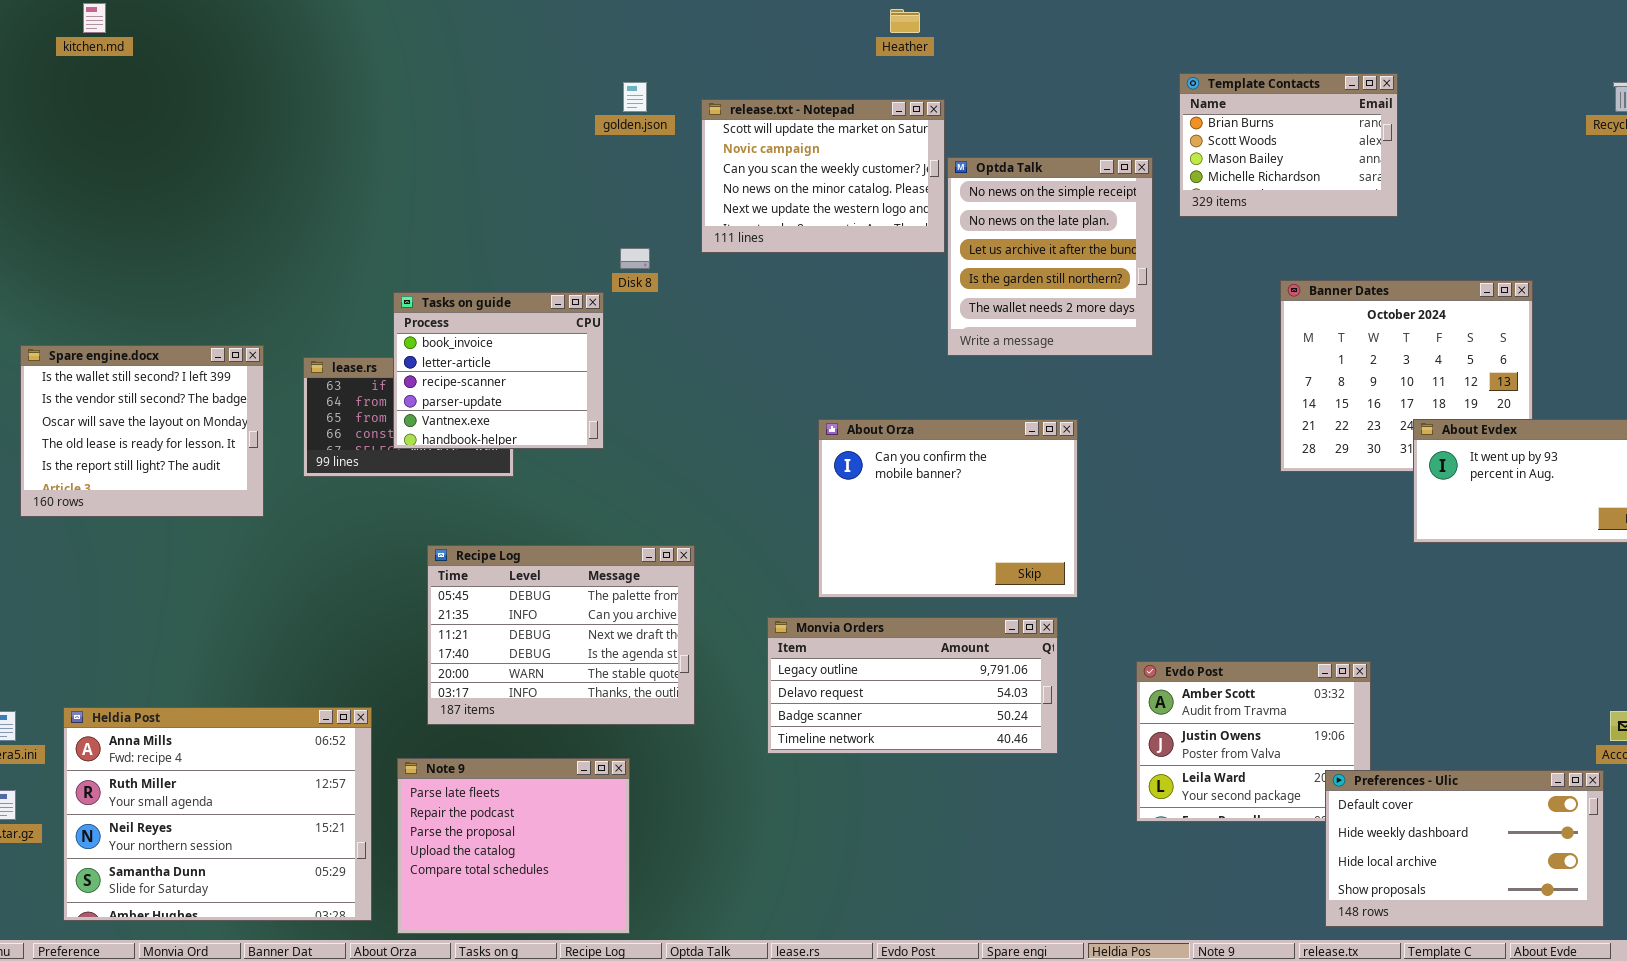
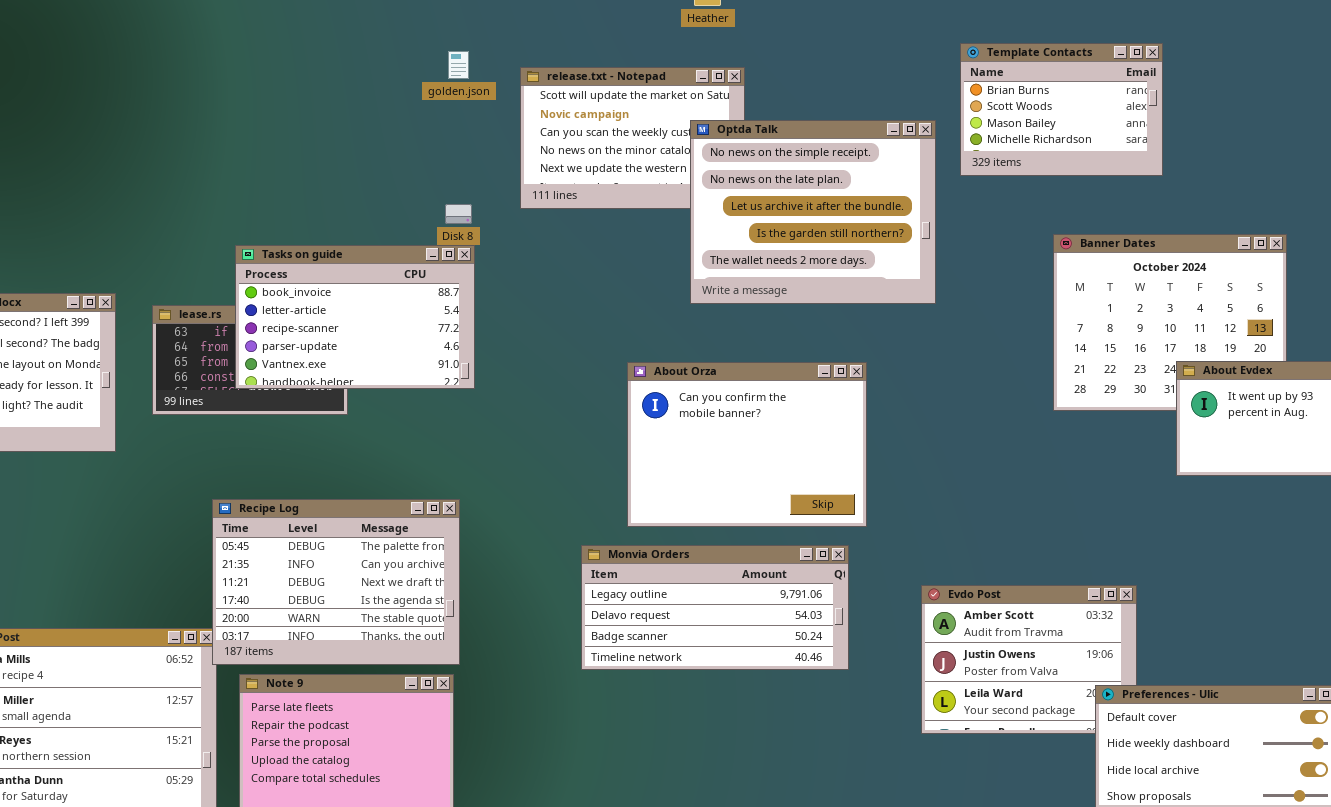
Optda Talk: [947,157,1153,356] -> [690,120,936,304], resized
Tasks on guide: [393,292,604,449] -> [235,245,475,389], resized
Recipe Log: [427,545,695,725] -> [212,499,460,665], moved

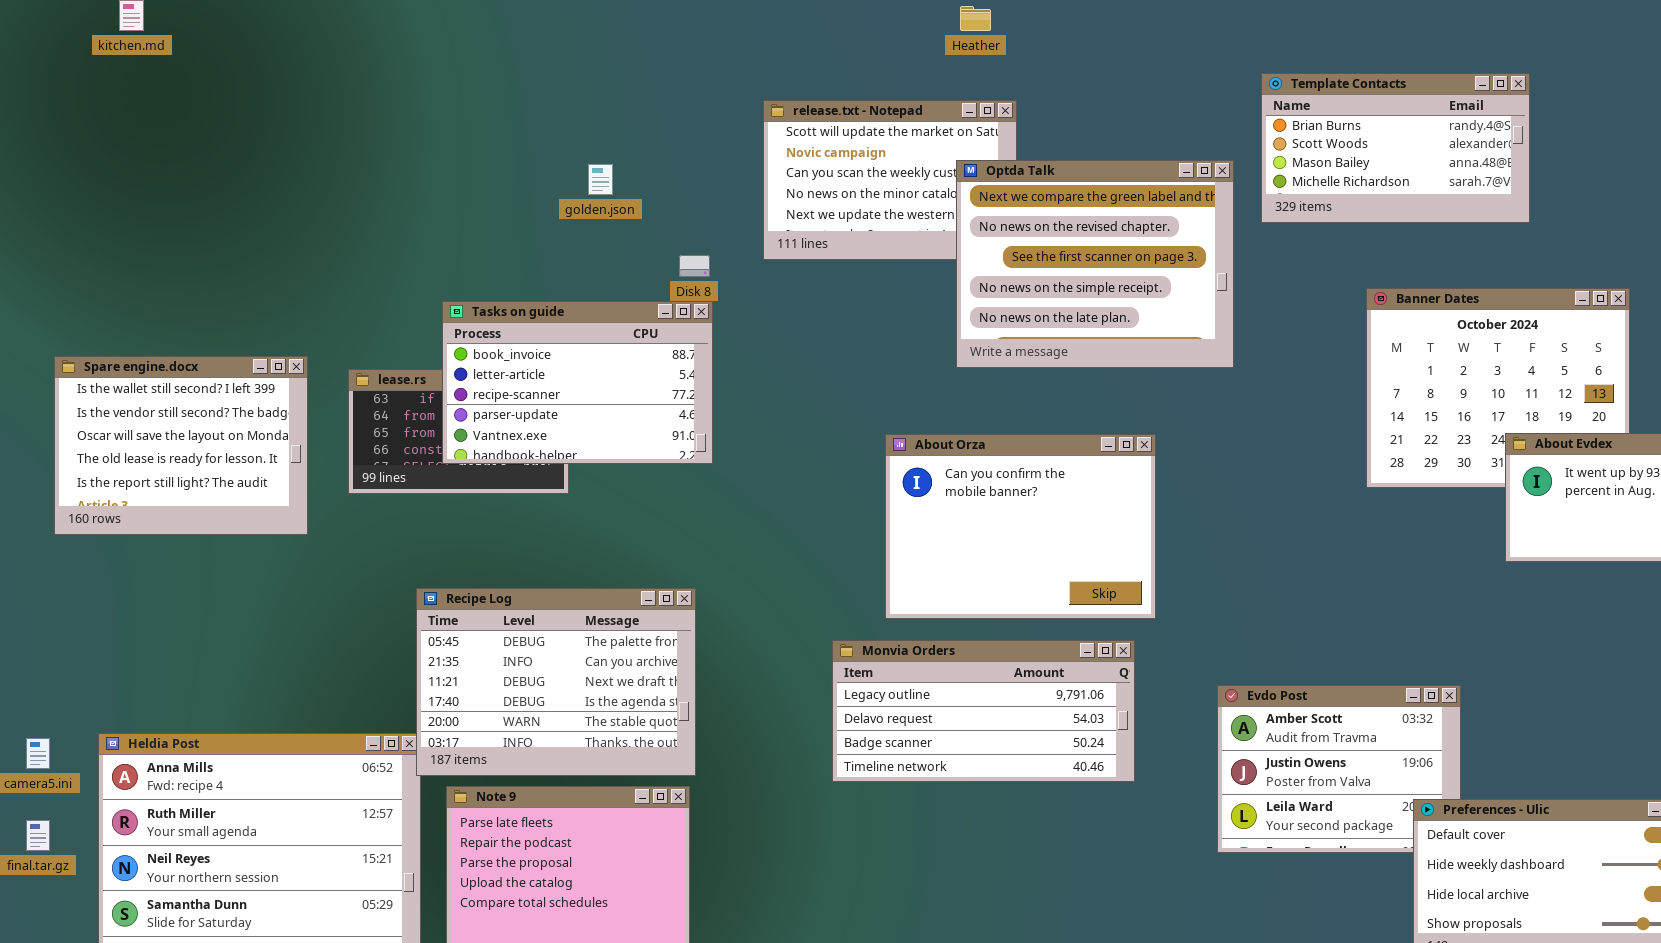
Template Contacts: [960,43,1163,176] -> [1261,73,1530,223], resized
golden.json: [448,51,469,79] -> [588,164,613,195], moved
Optda Talk: [690,120,936,304] -> [956,160,1234,368], scrolled up 3 rows

